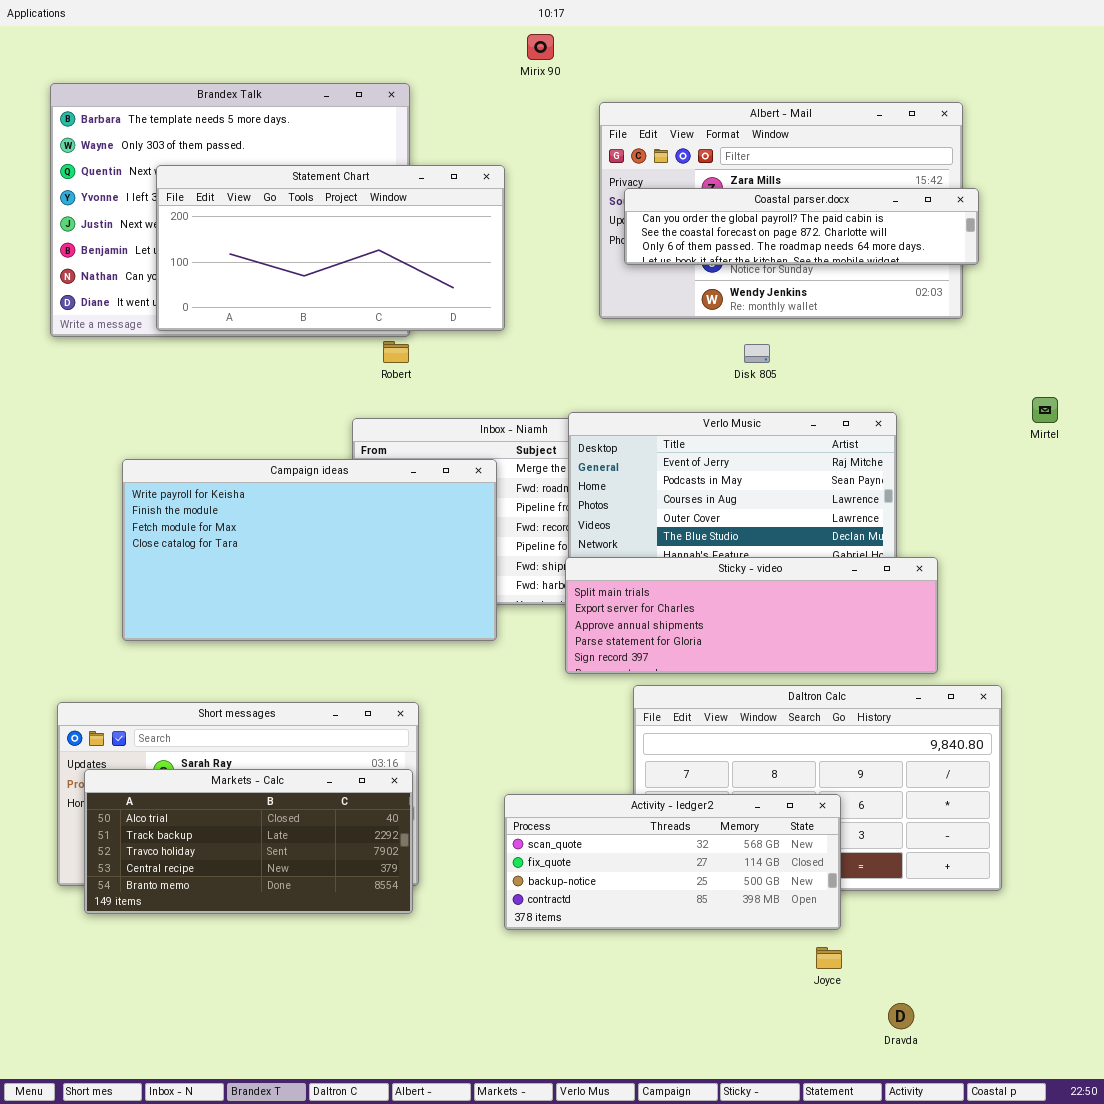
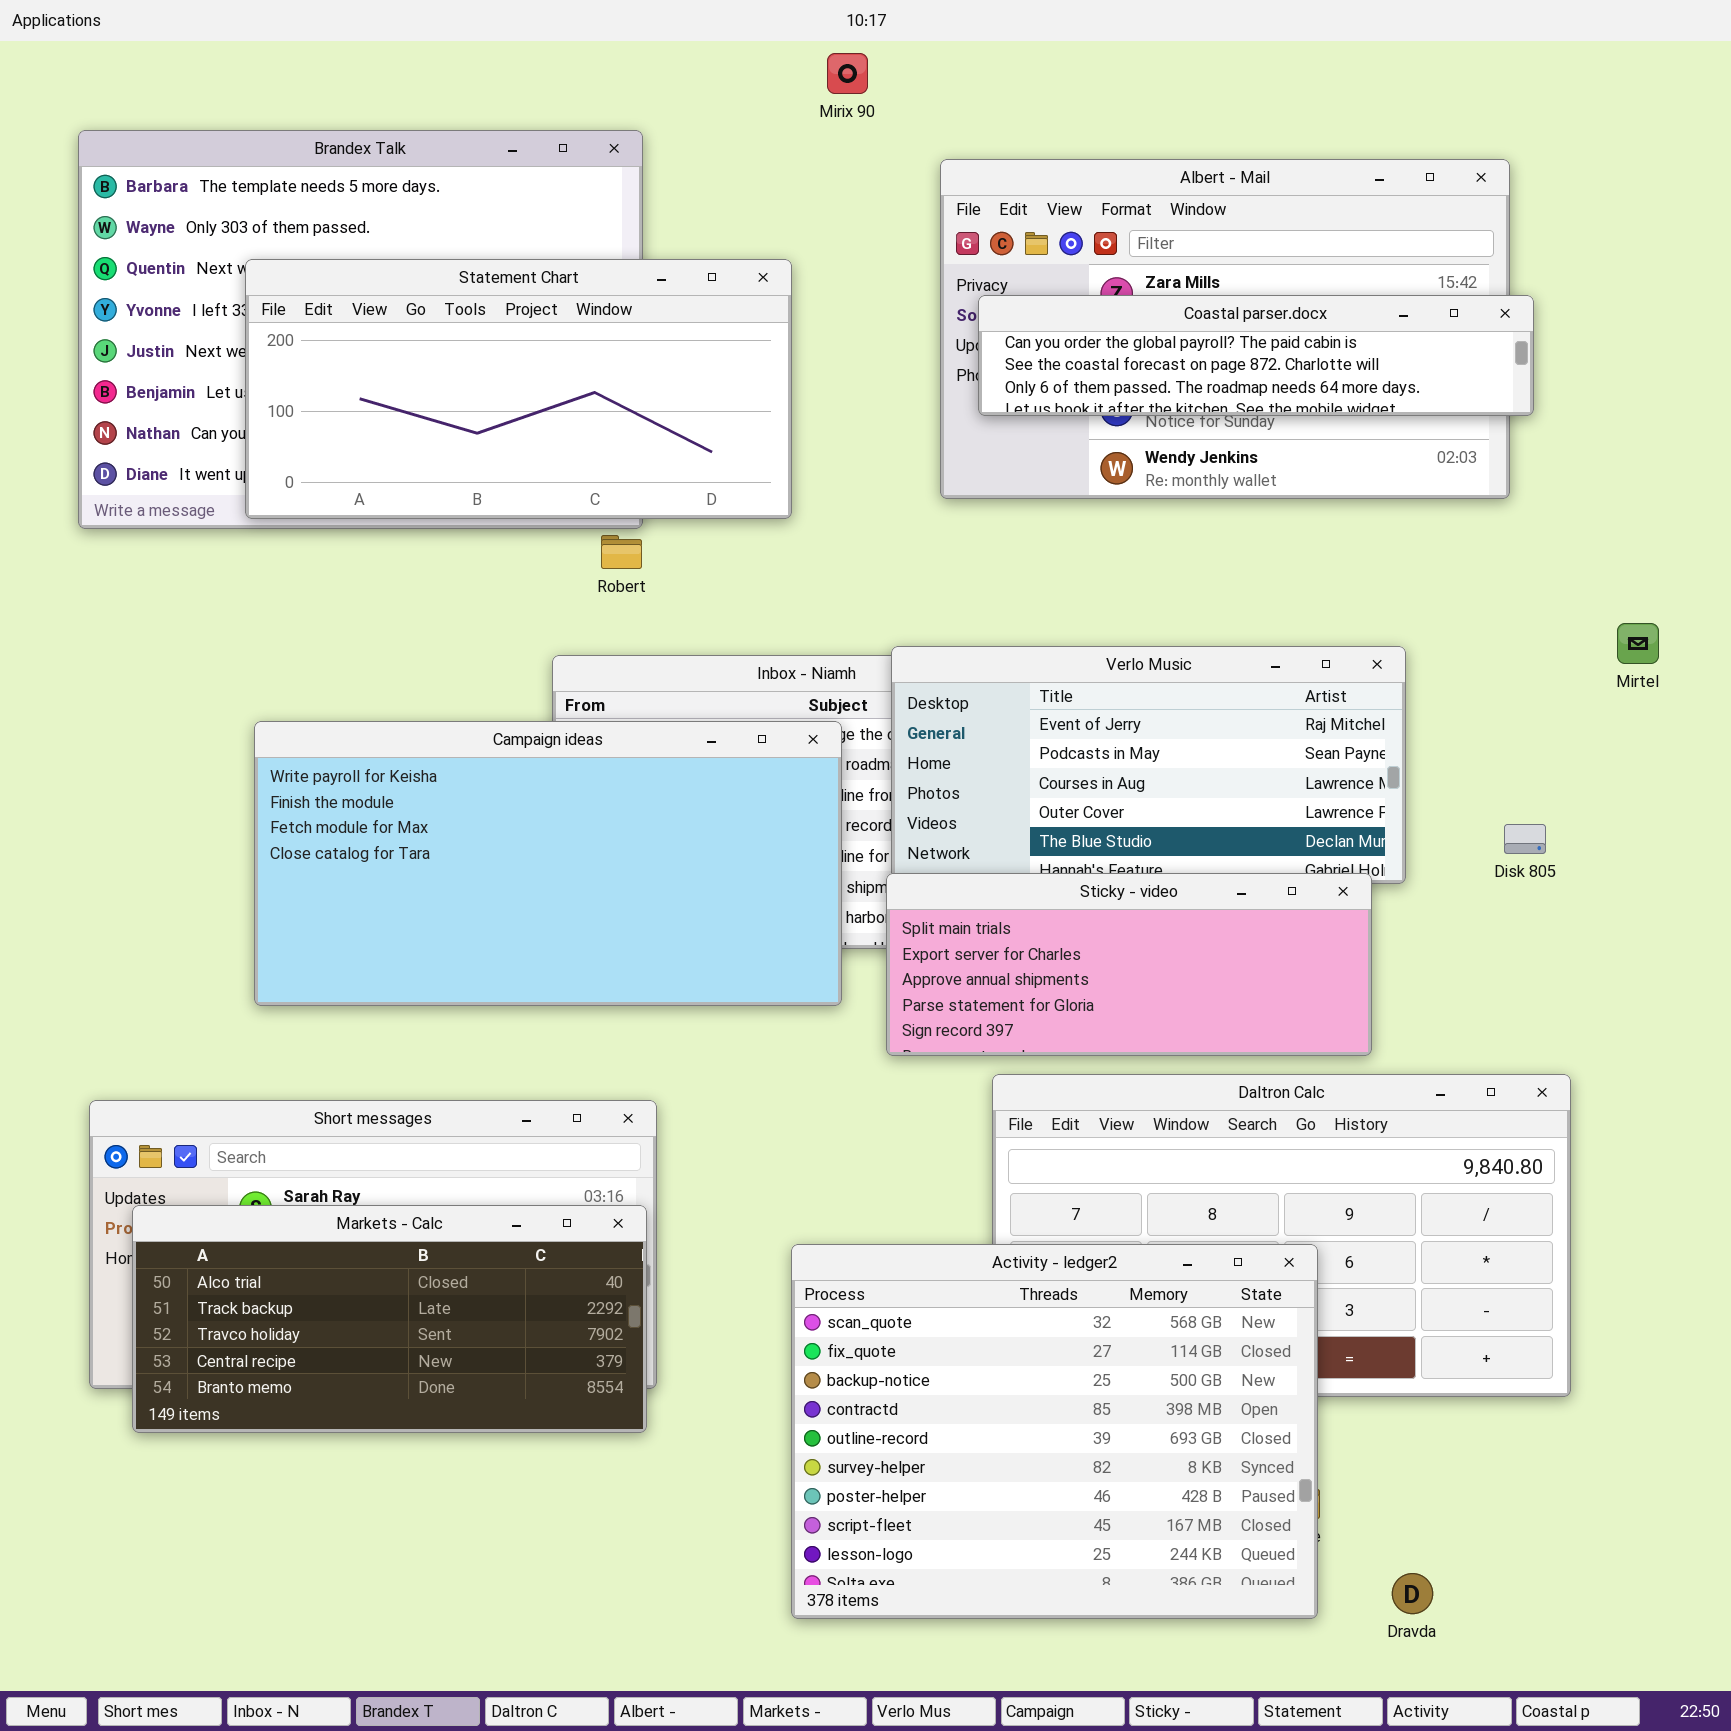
Disk 805: [744,344,770,363] -> [1504,824,1546,854], moved
Campaign ideas: [122,459,497,641] -> [254,721,842,1006], moved
Sticky - video: [565,557,938,674] -> [886,873,1372,1056], resized
Activity - ledger2: [504,794,841,930] -> [791,1244,1318,1619], resized

